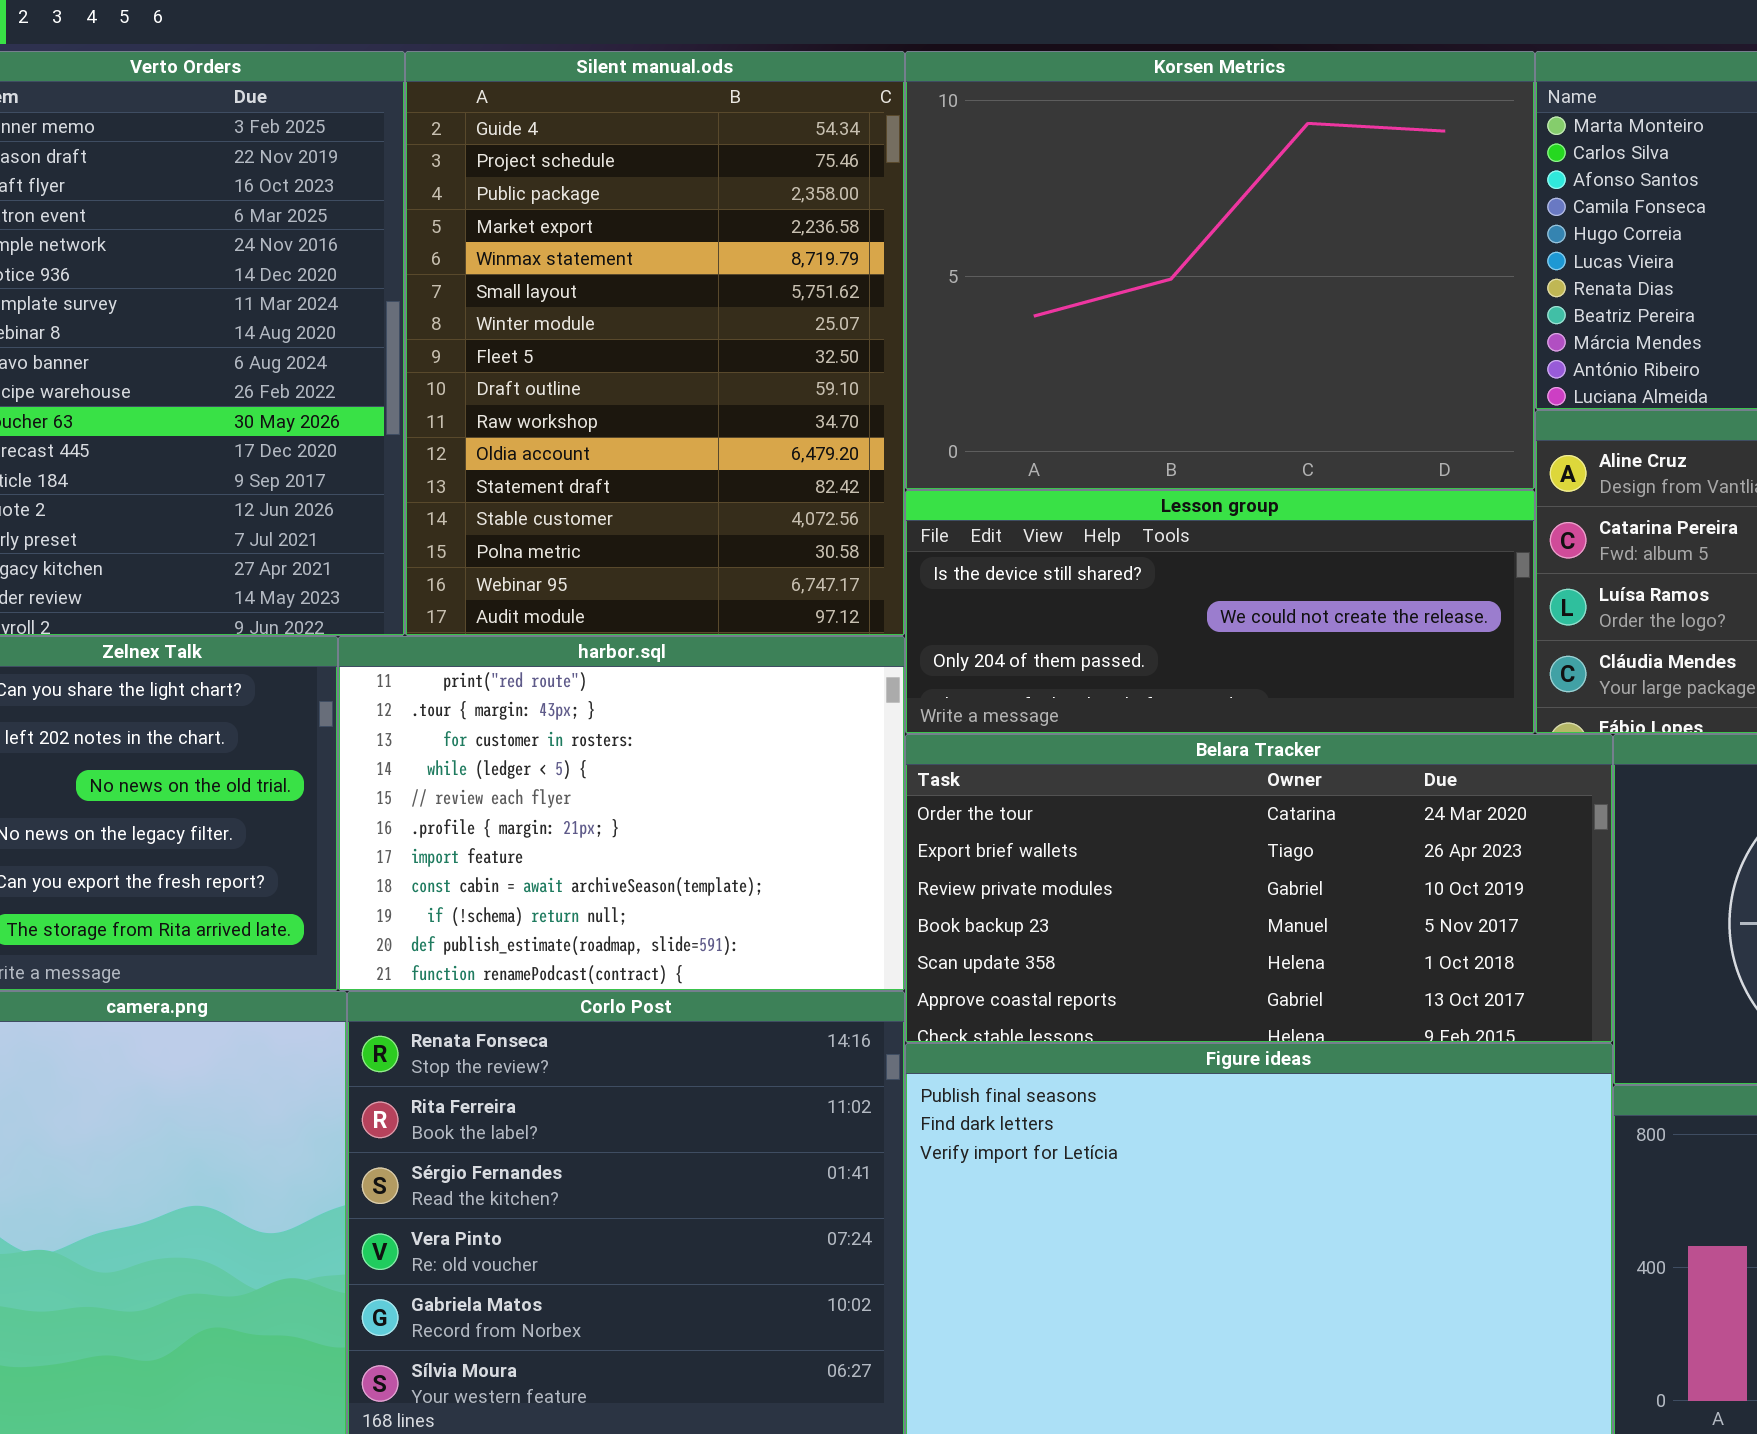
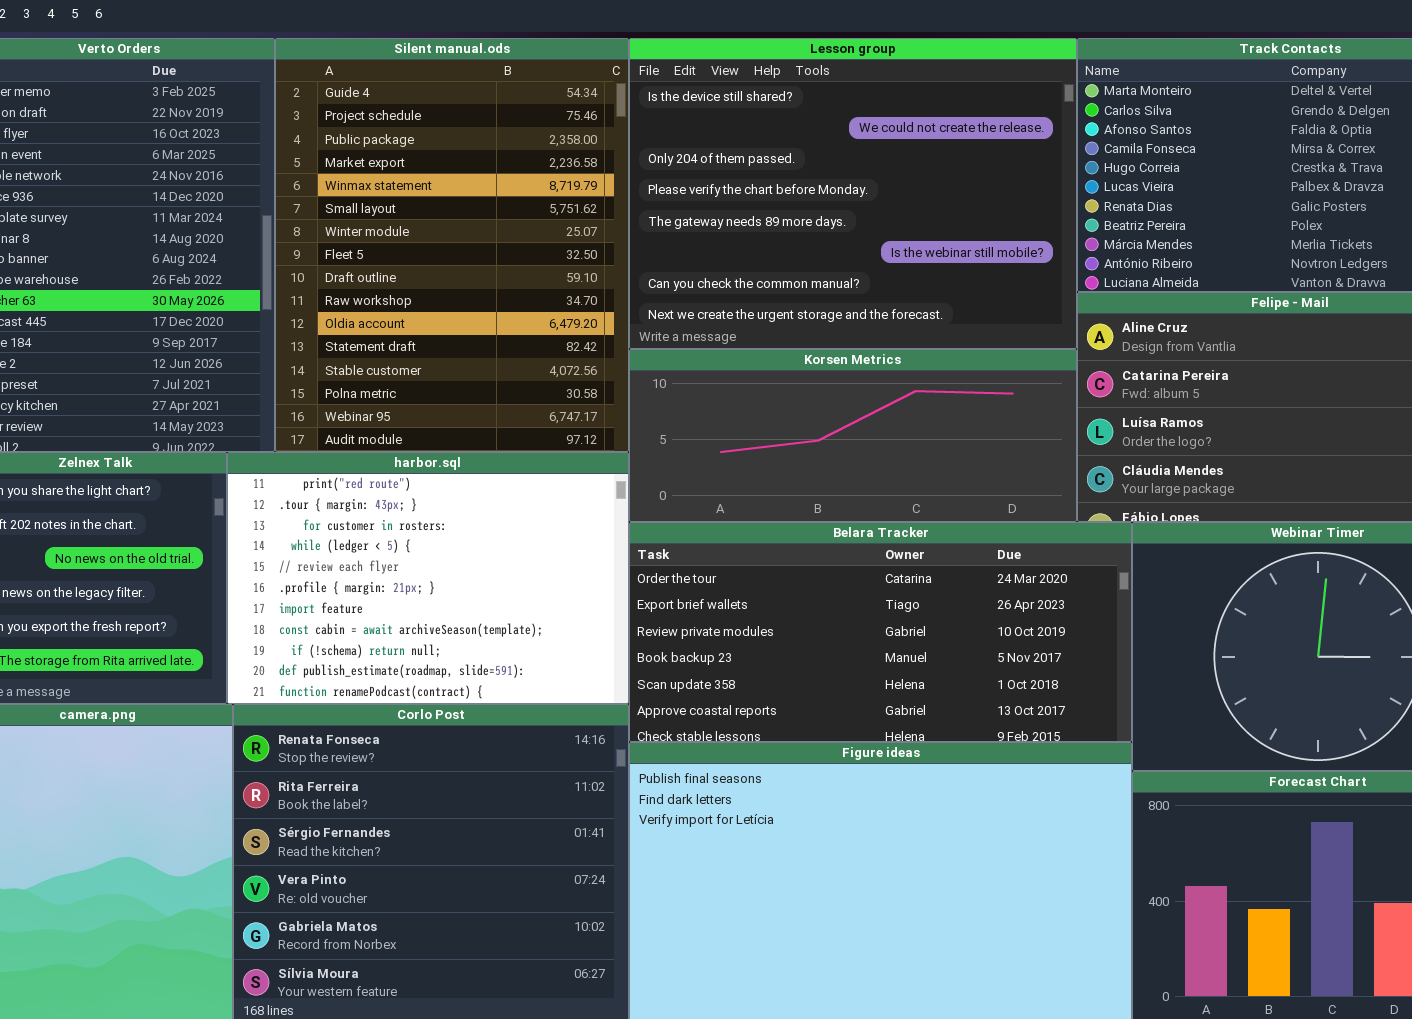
Korsen Metrics: [905,51,1535,490] -> [629,349,1077,522], moved, resized
Lesson group: [905,490,1535,734] -> [629,38,1077,349], moved, resized

